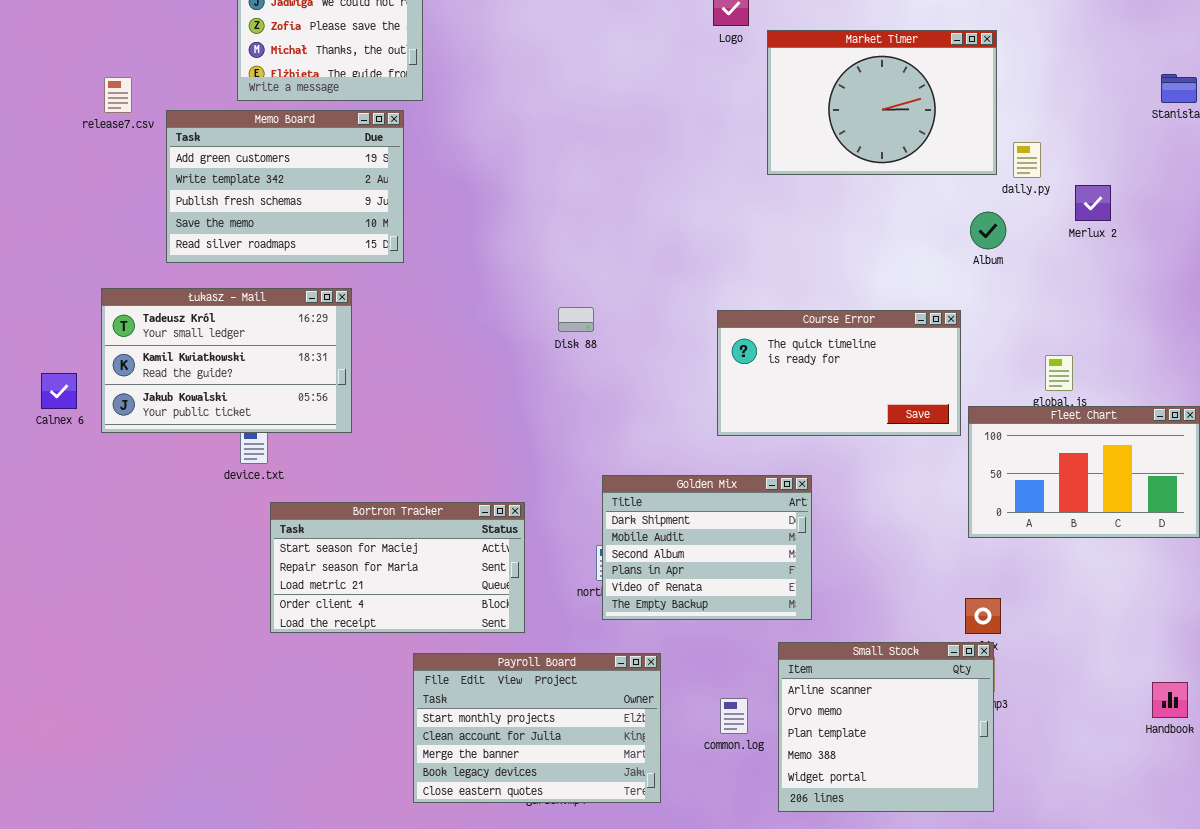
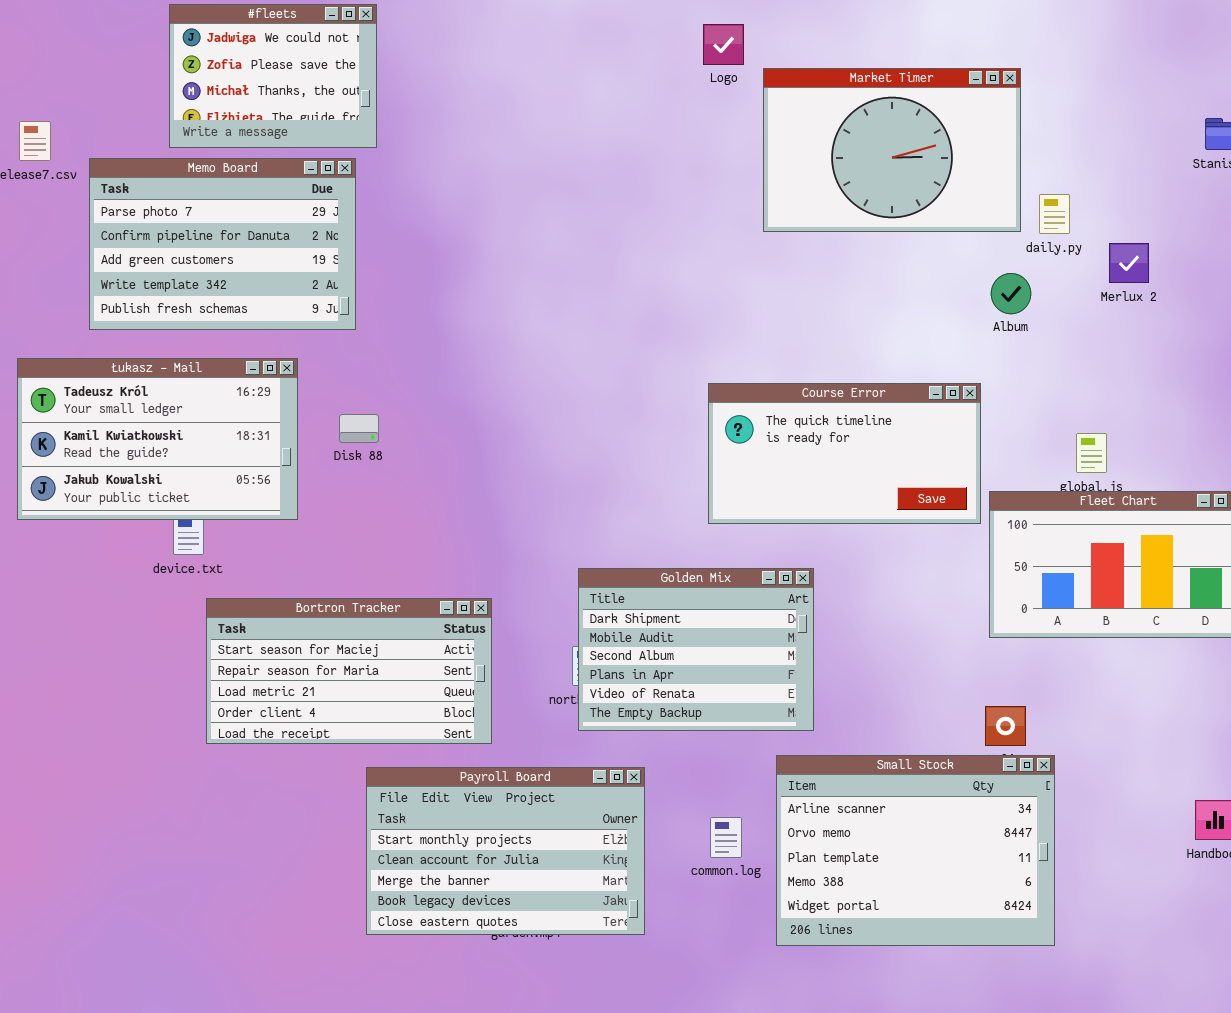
Memo Board: [166,110,404,263] -> [89,158,356,330], scrolled up 2 rows
Disk 88: [558,307,594,332] -> [339,414,379,443], moved
Small Stock: [778,642,994,812] -> [776,755,1055,946], resized

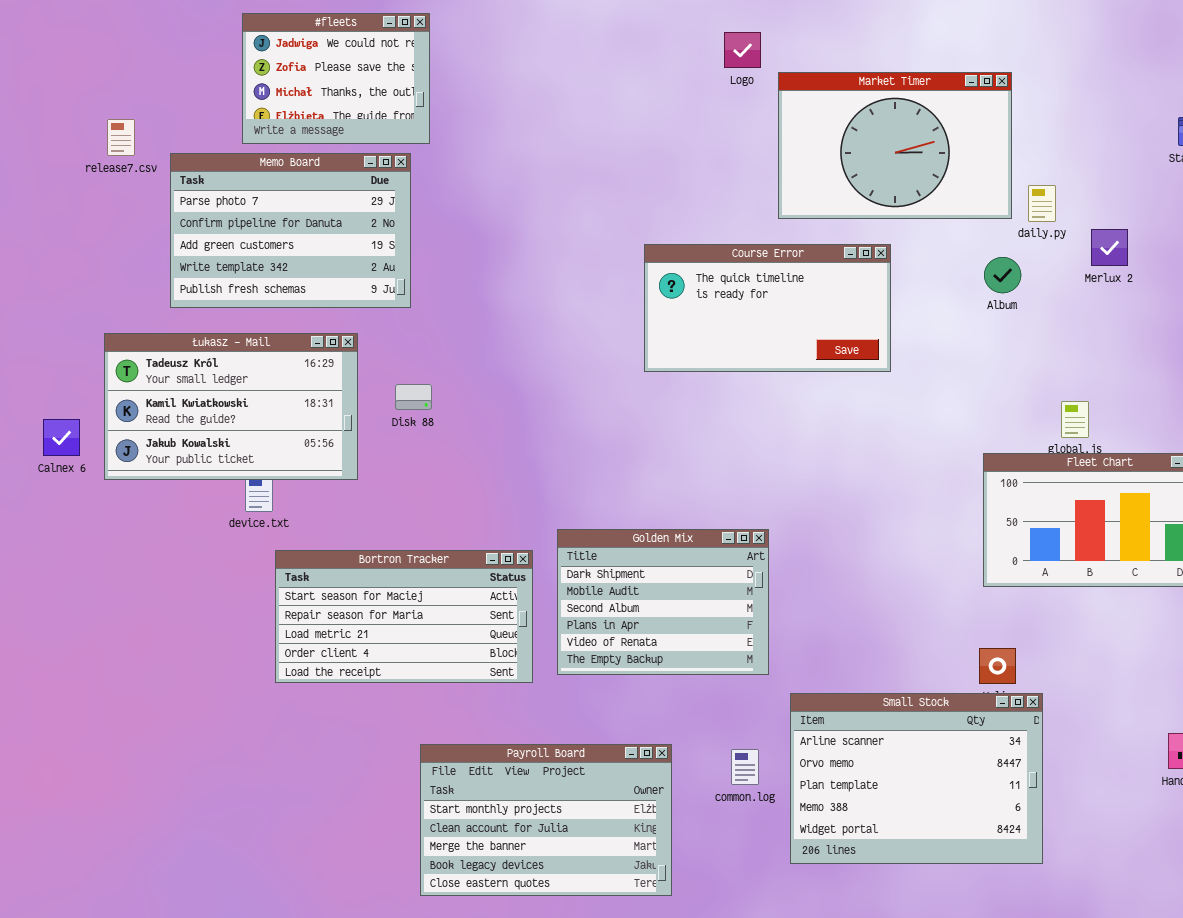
Course Error: [708,383,981,524] -> [644,244,891,372], moved
Golden Mix: [578,568,814,731] -> [557,529,769,675], moved
Payroll Board: [366,767,645,935] -> [420,744,672,896], moved

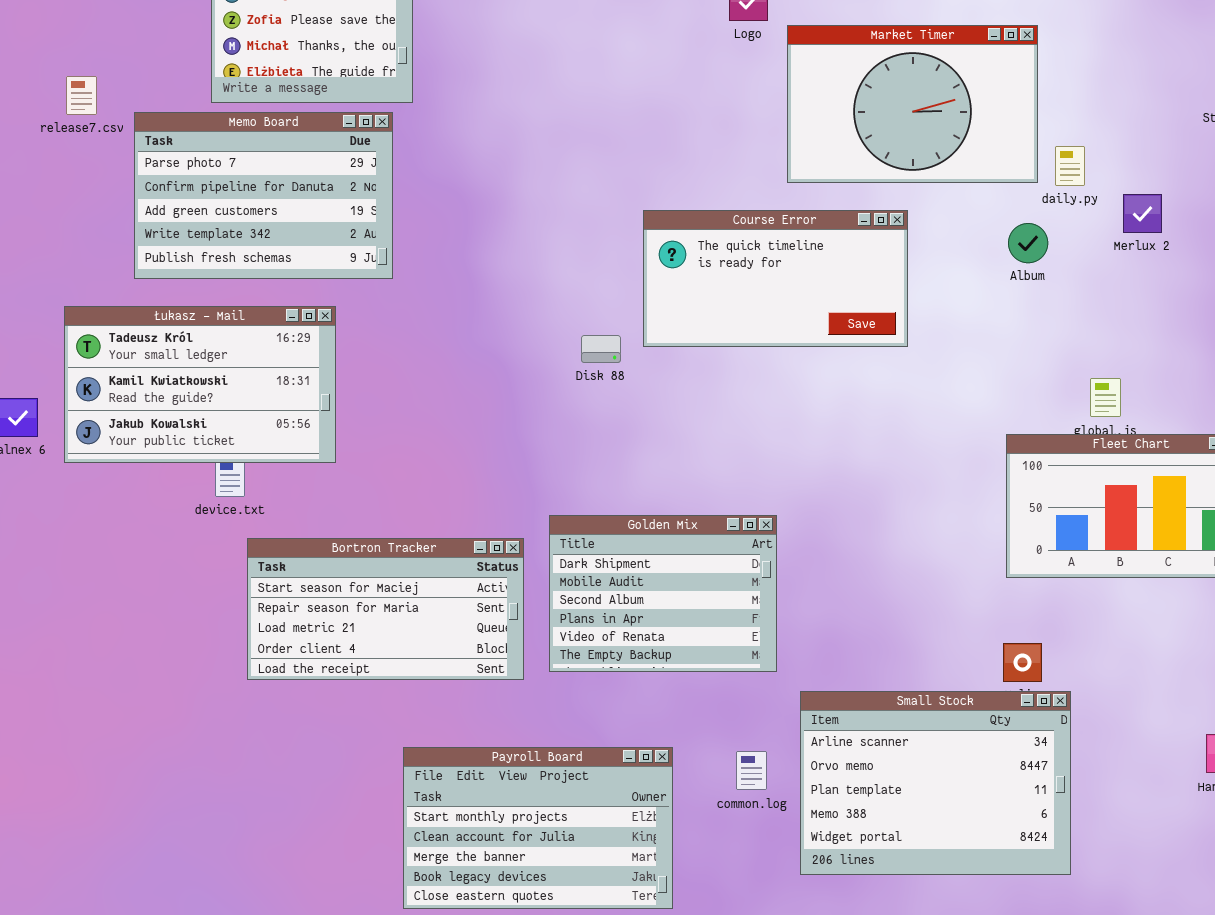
Disk 88: [395,384,432,410] -> [581,335,621,363], moved

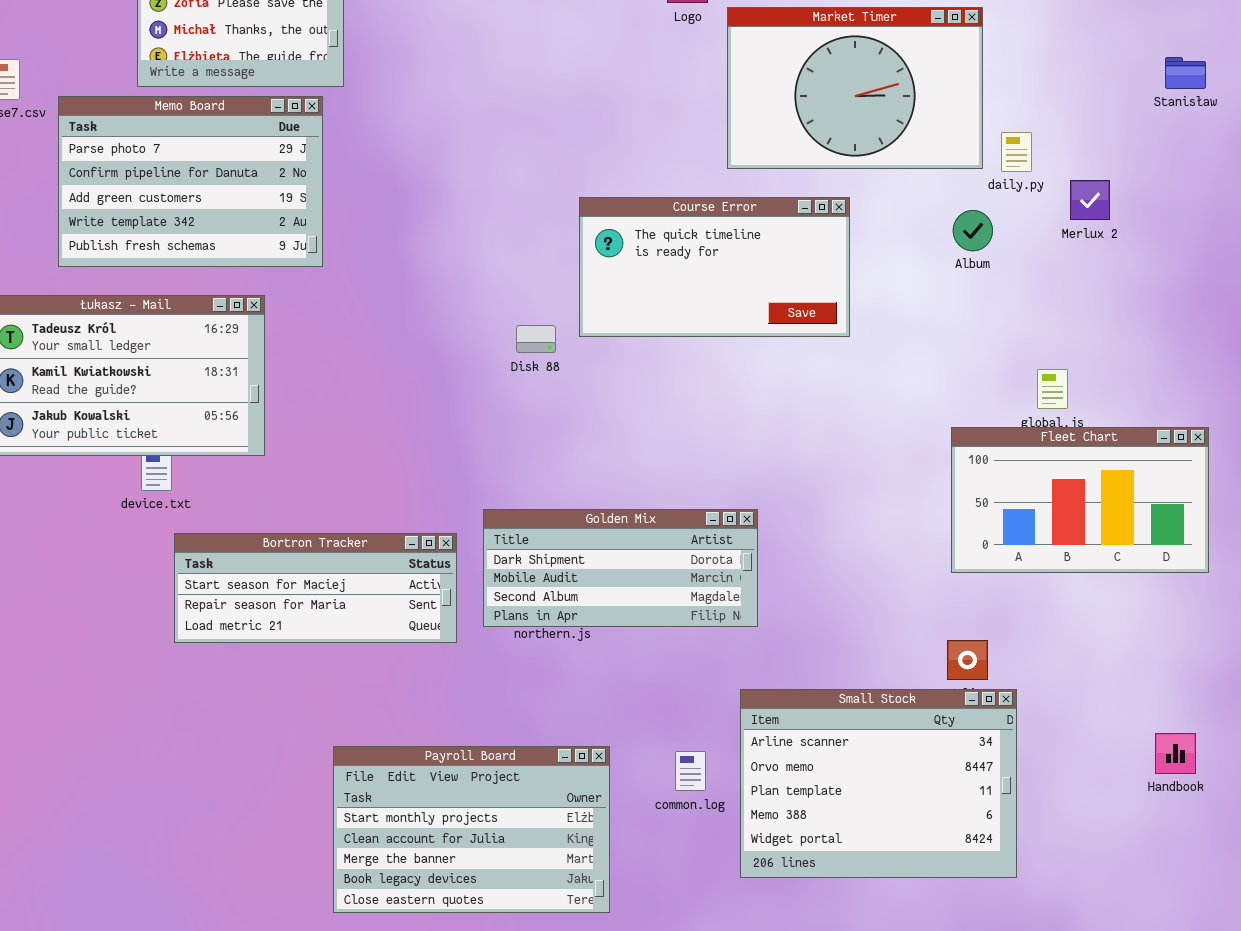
Golden Mix: [549,515,777,672] -> [483,509,758,627], resized
Bortron Tracker: [247,538,524,680] -> [174,533,457,643], resized

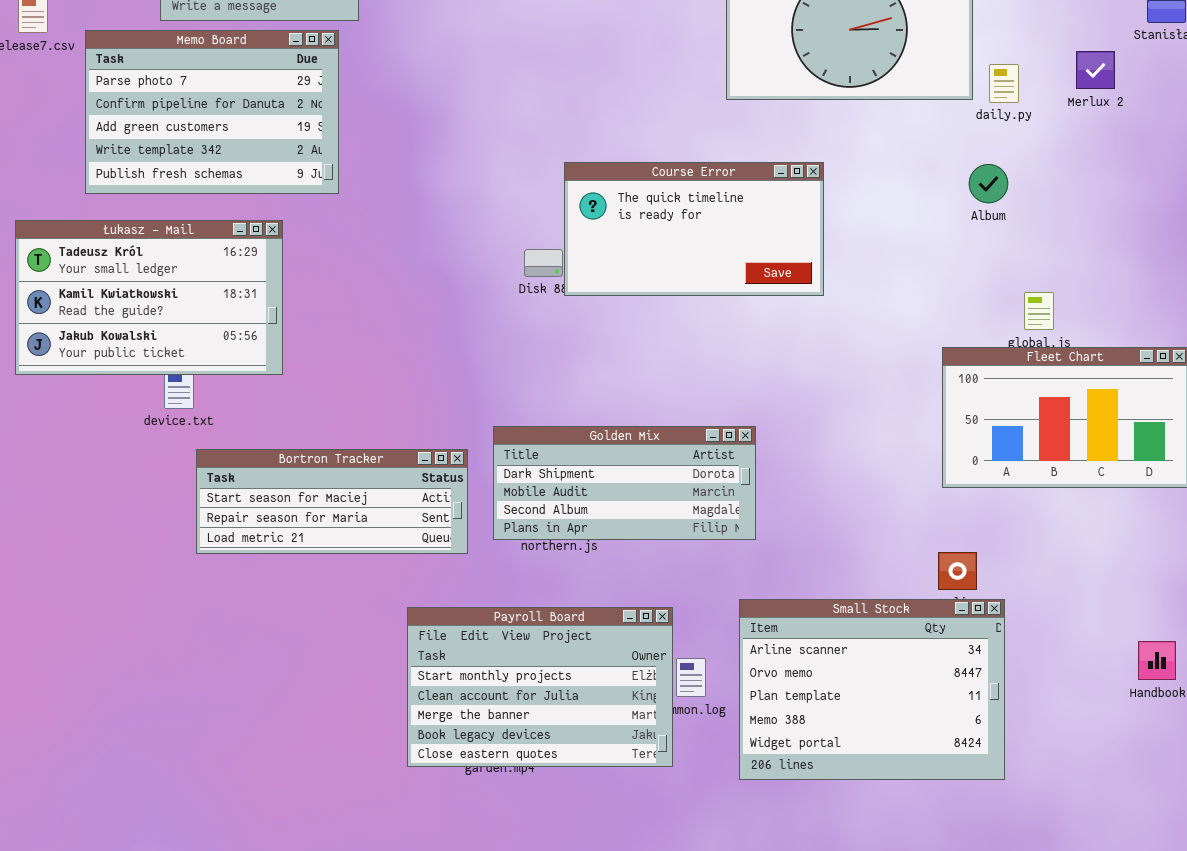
Merlux 2: [1070,180,1110,220] -> [1076,51,1115,89], moved
Course Error: [579,197,850,337] -> [564,162,824,296], moved
Album: [953,210,993,251] -> [969,164,1008,203], moved
Payroll Board: [333,746,610,913] -> [407,607,673,767], moved

